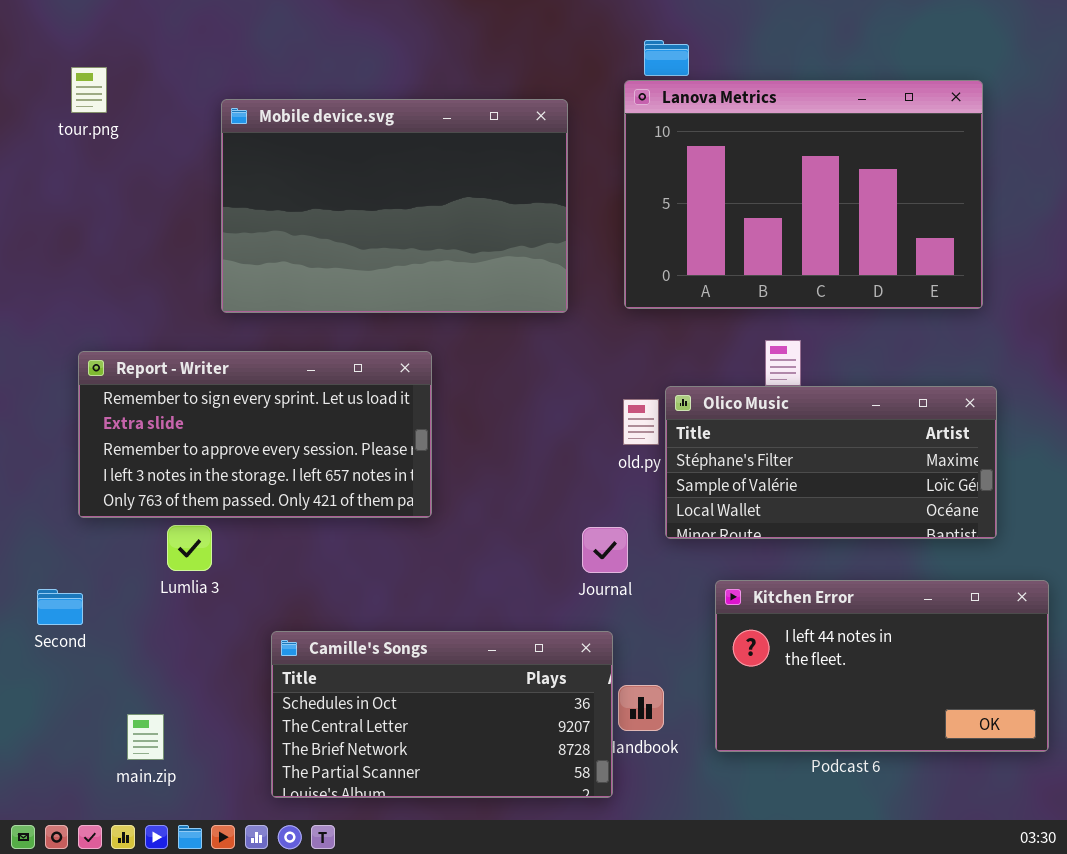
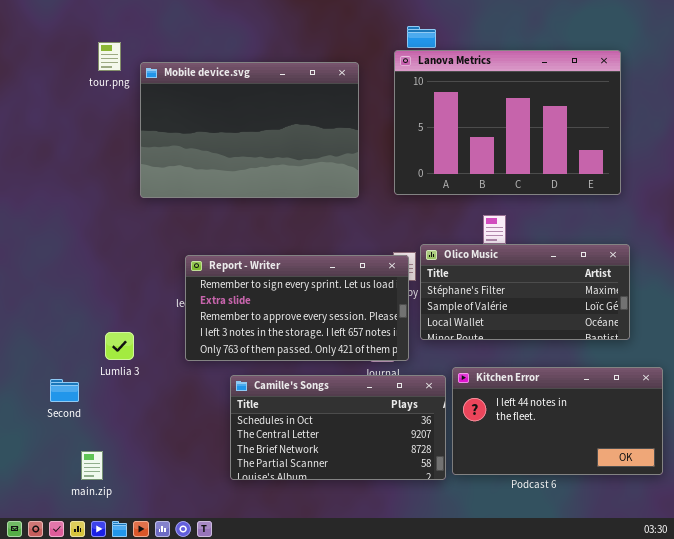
tour.png: [71,67,107,113] -> [98,42,121,71], moved
Report - Writer: [78,351,432,518] -> [185,255,409,361], moved
Second: [37,589,83,625] -> [50,379,79,402], moved
Camille's Songs: [271,631,613,798] -> [230,375,446,480], moved

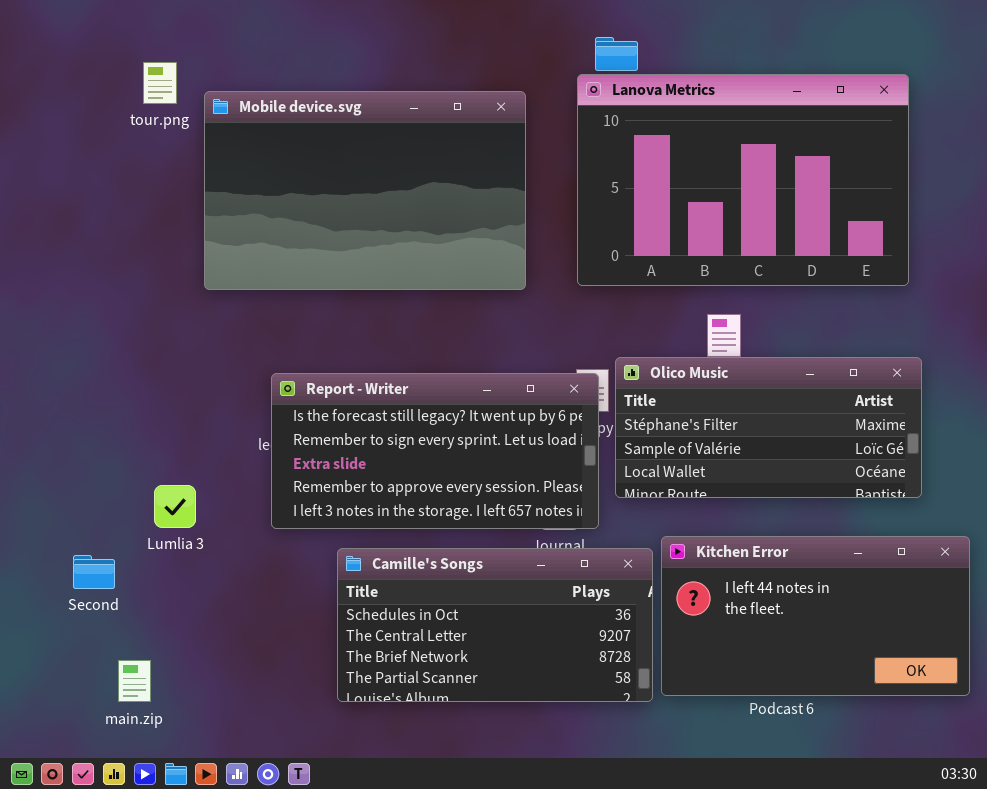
Report - Writer: [185,255,409,361] -> [271,373,599,529], scrolled up 1 row

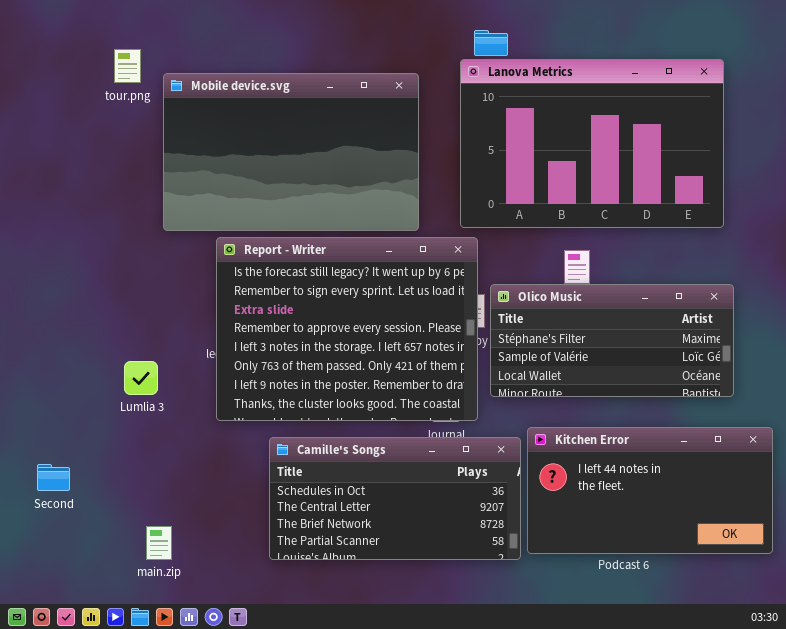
Report - Writer: [271,373,599,529] -> [216,237,478,421], resized
Lumlia 3: [154,485,196,528] -> [124,361,158,395], moved
Second: [73,555,115,589] -> [37,464,70,491], moved
main.zip: [118,660,151,702] -> [146,526,172,560], moved

